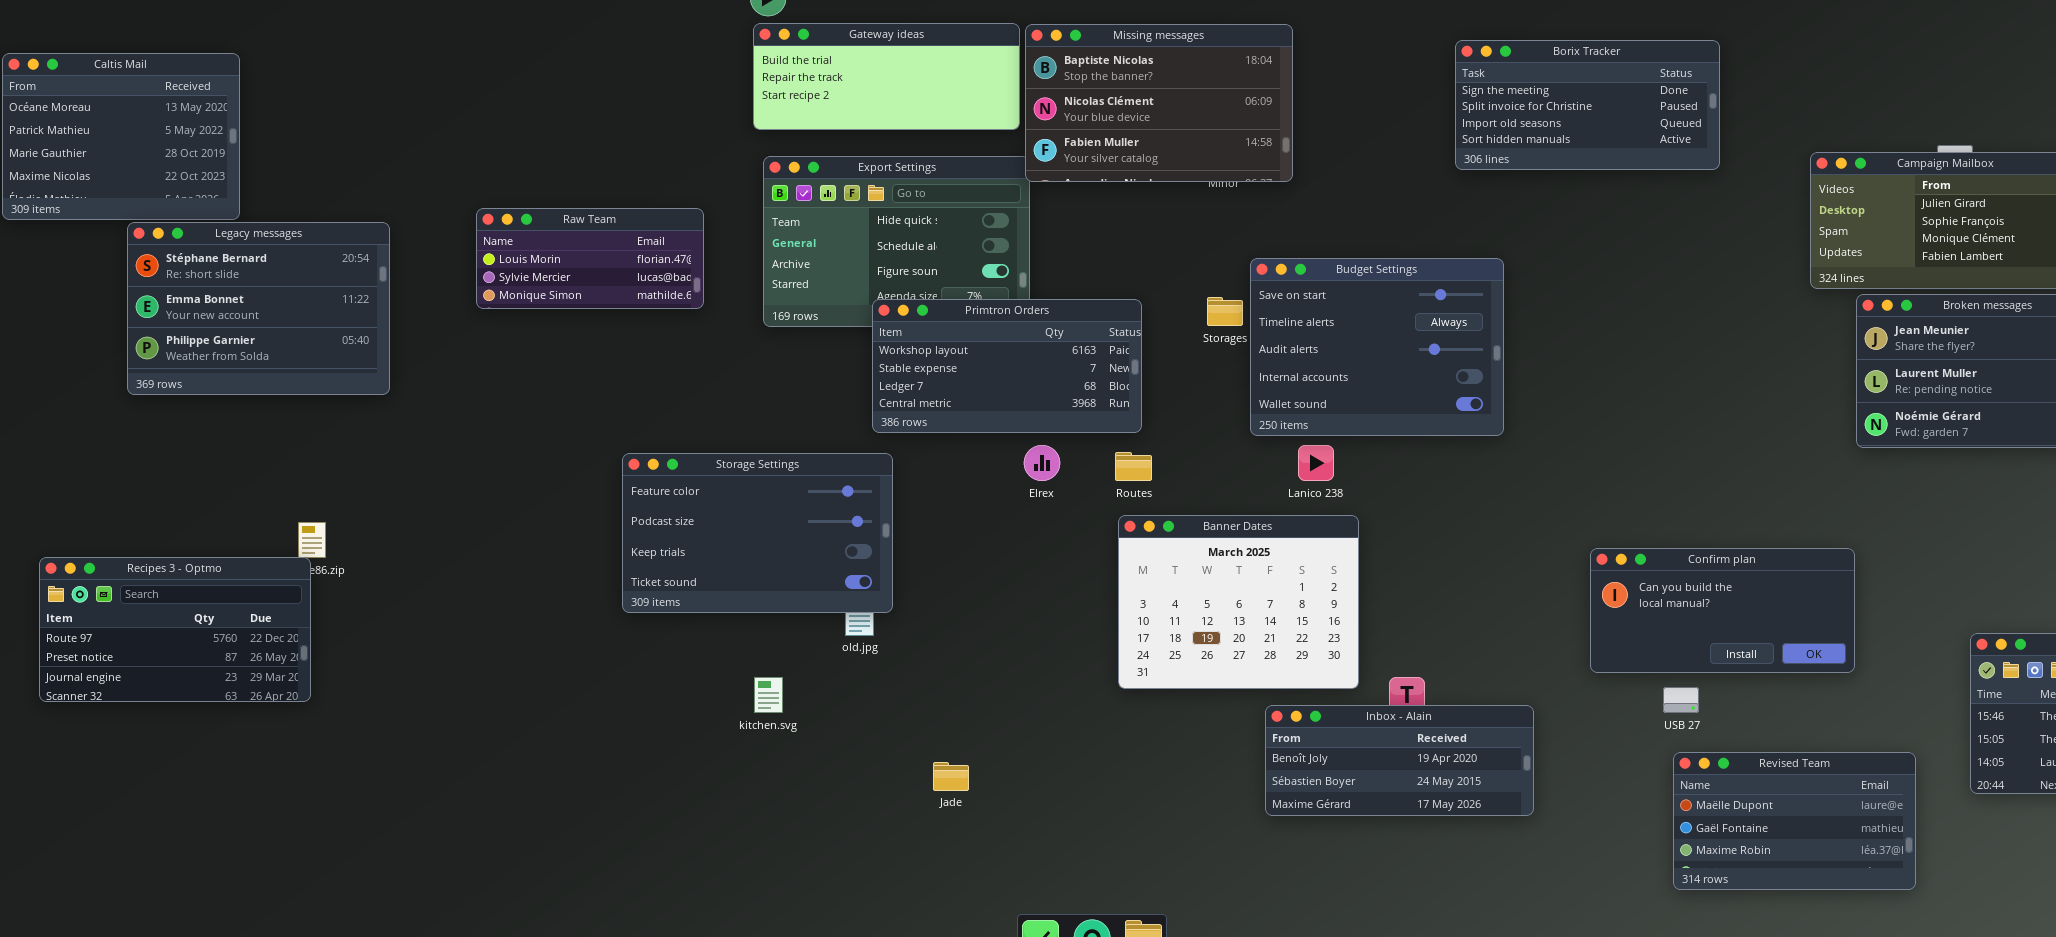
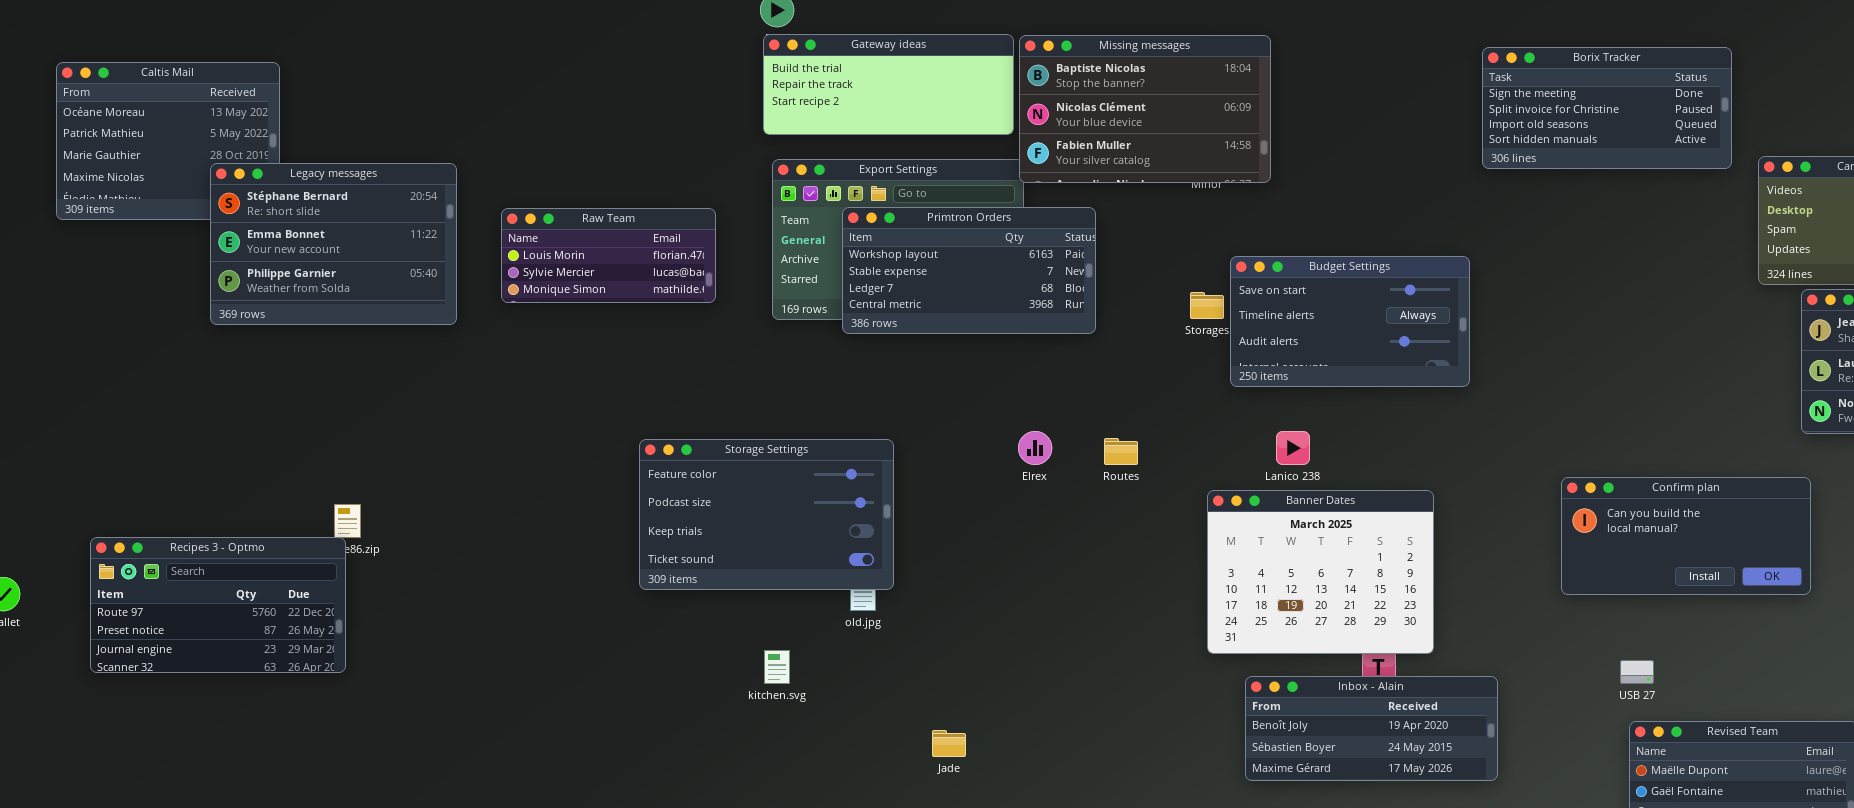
Borix Tracker: [1455,40,1720,170] -> [1482,47,1732,169], moved
Legacy messages: [127,222,390,395] -> [210,163,457,325], moved
Budget Settings: [1250,258,1504,436] -> [1230,256,1470,387], resized
Primtron Orders: [872,299,1142,433] -> [842,207,1096,334], moved
Banner Dates: [1118,515,1359,689] -> [1207,490,1434,654], moved
Confirm plan: [1590,548,1855,673] -> [1561,477,1811,595], moved

